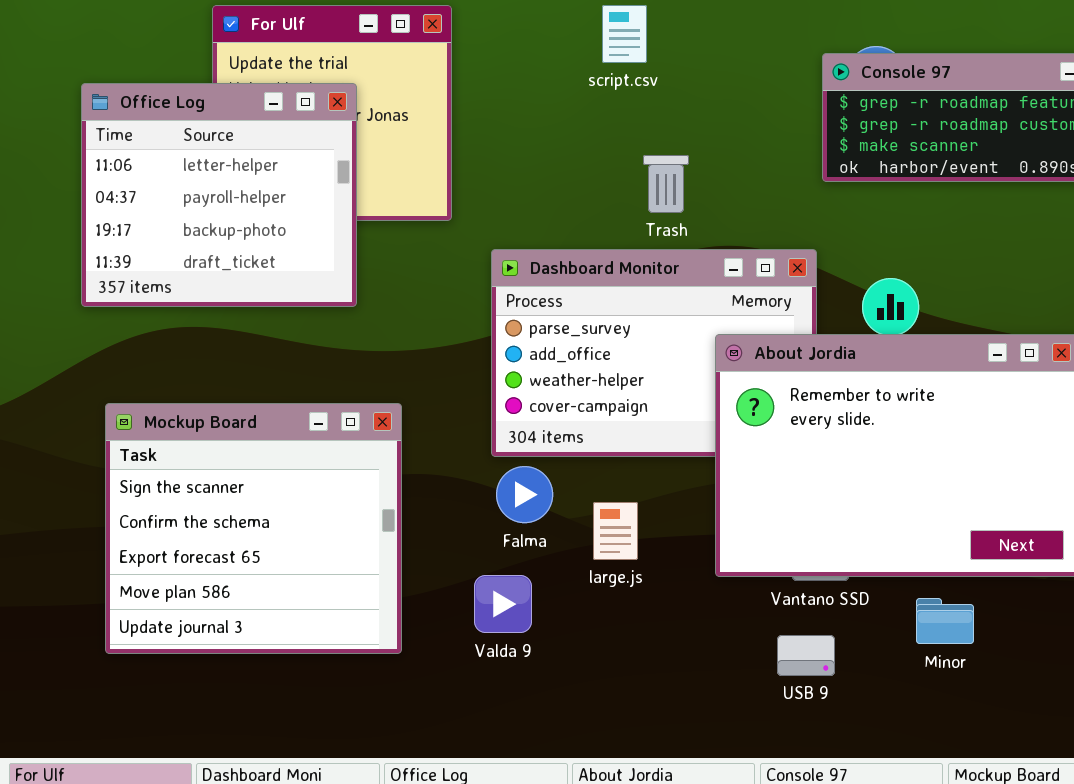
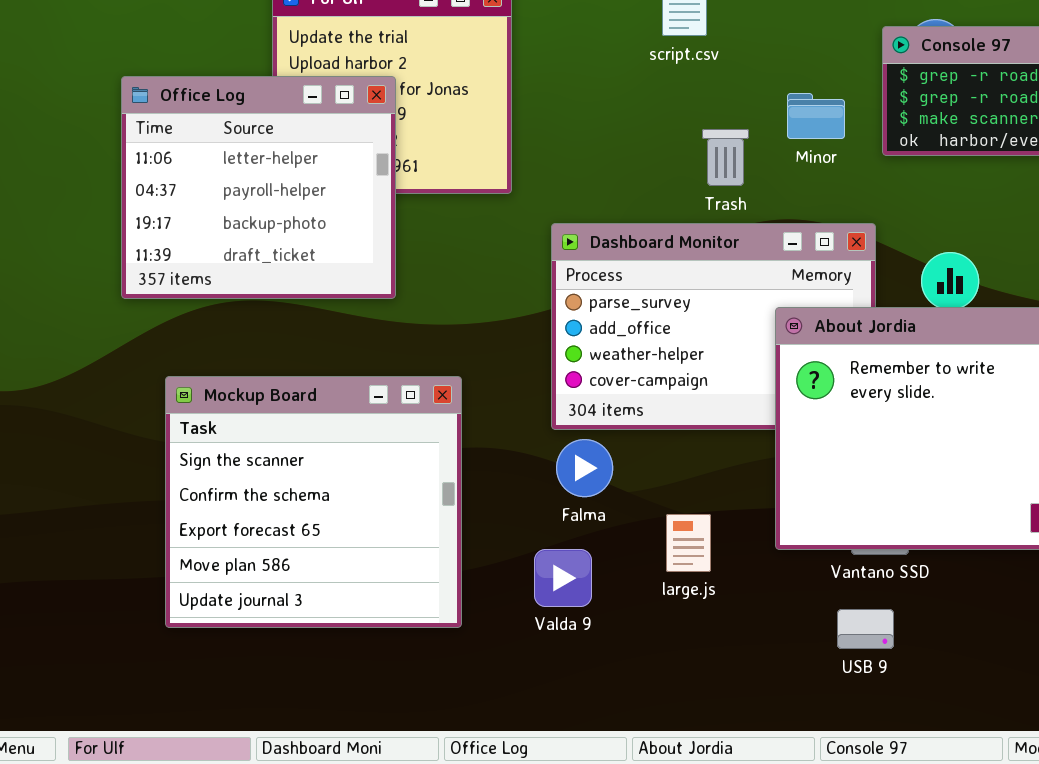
Office Log: [81,83,357,307] -> [121,76,396,299], moved
large.js: [593,502,638,560] -> [666,514,711,572], moved
Minor: [916,598,974,644] -> [787,93,845,139], moved

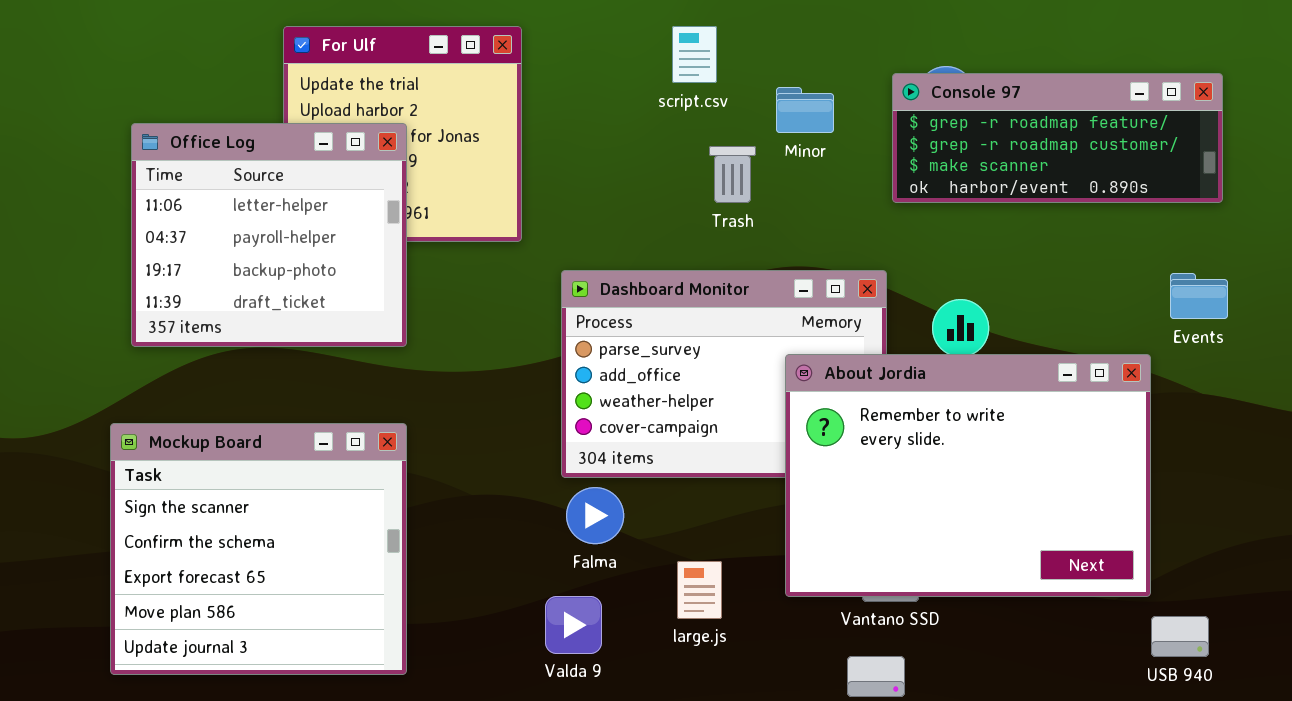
Minor: [787,93,845,139] -> [776,87,834,133], moved
Trash: [702,129,749,186] -> [709,146,756,203], moved
Mockup Board: [165,376,462,628] -> [110,423,407,675], moved

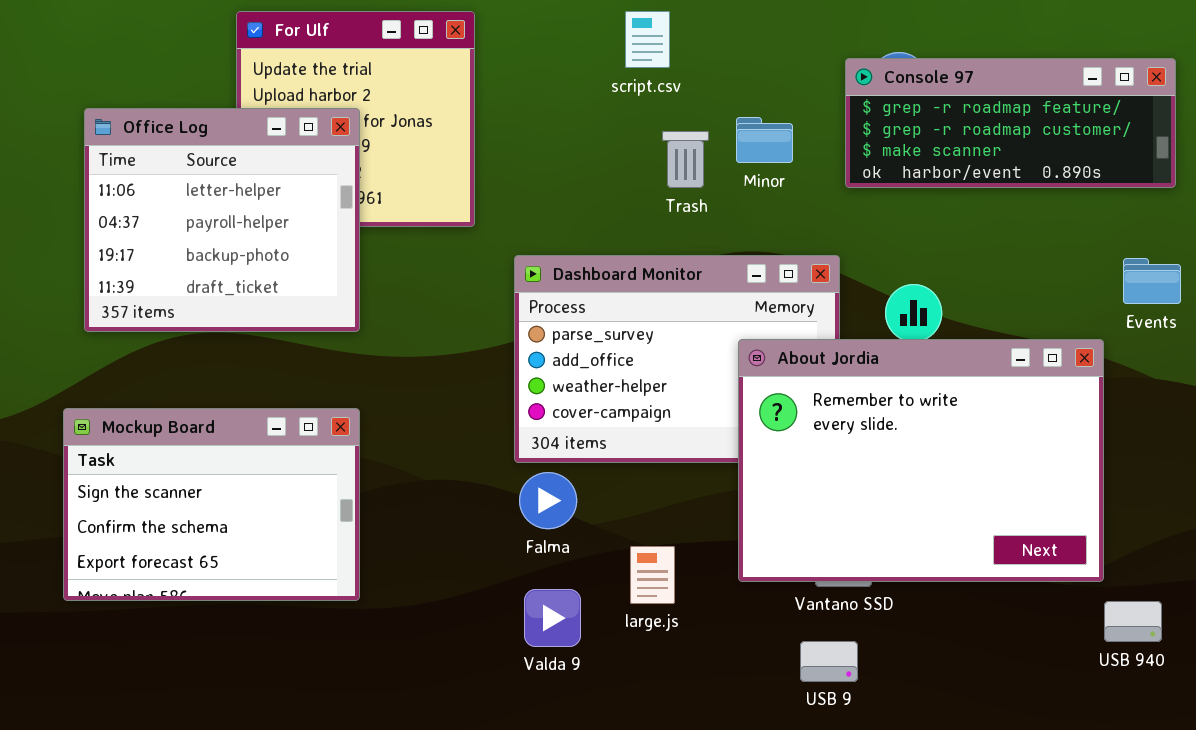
Minor: [776,87,834,133] -> [736,117,793,163], moved
Mockup Board: [110,423,407,675] -> [63,408,360,601], resized
Valda 9: [545,596,602,654] -> [524,589,581,647], moved

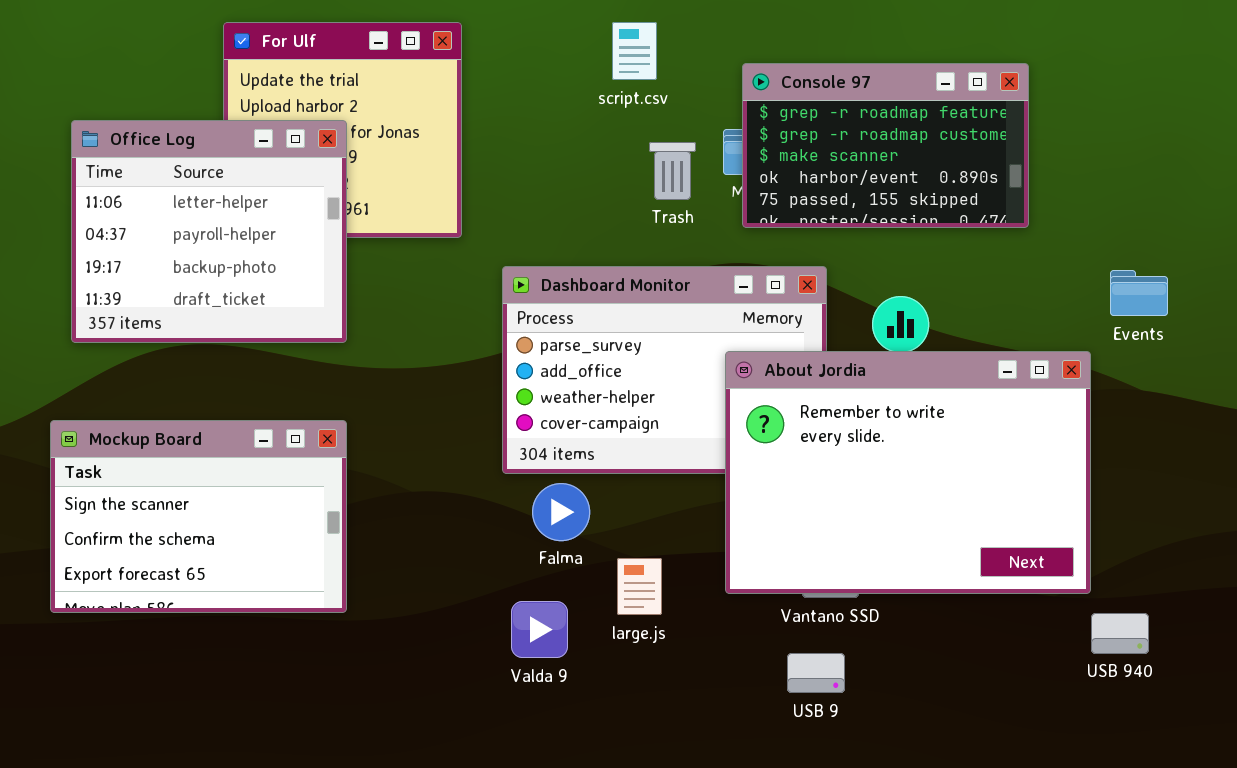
Console 97: [845,58,1176,188] -> [742,63,1029,228], moved, resized
Falma: [519,472,577,529] -> [532,483,590,541], moved

